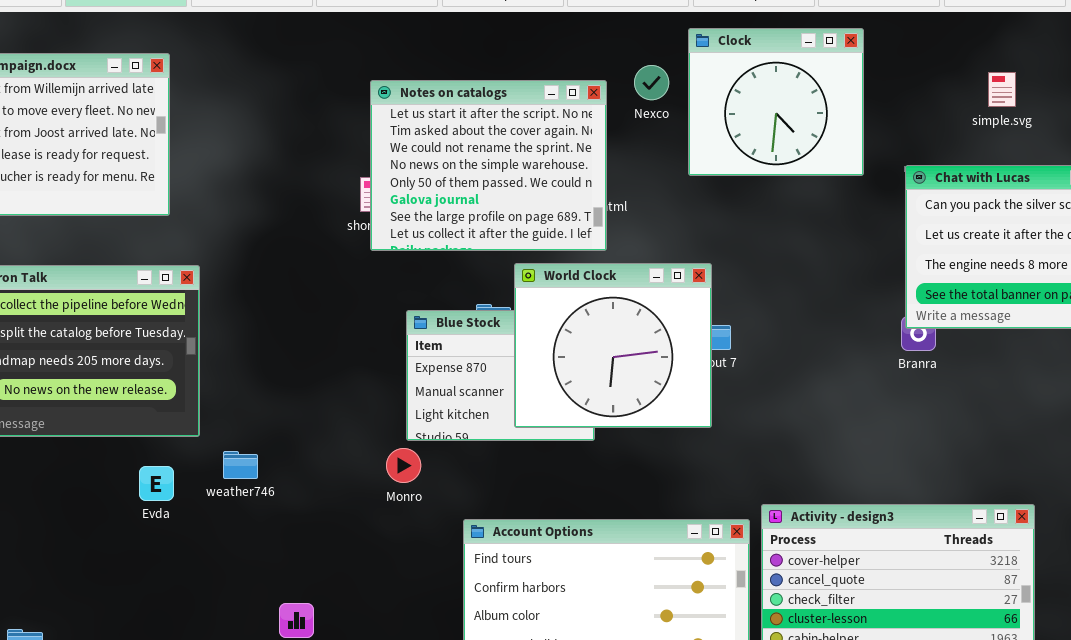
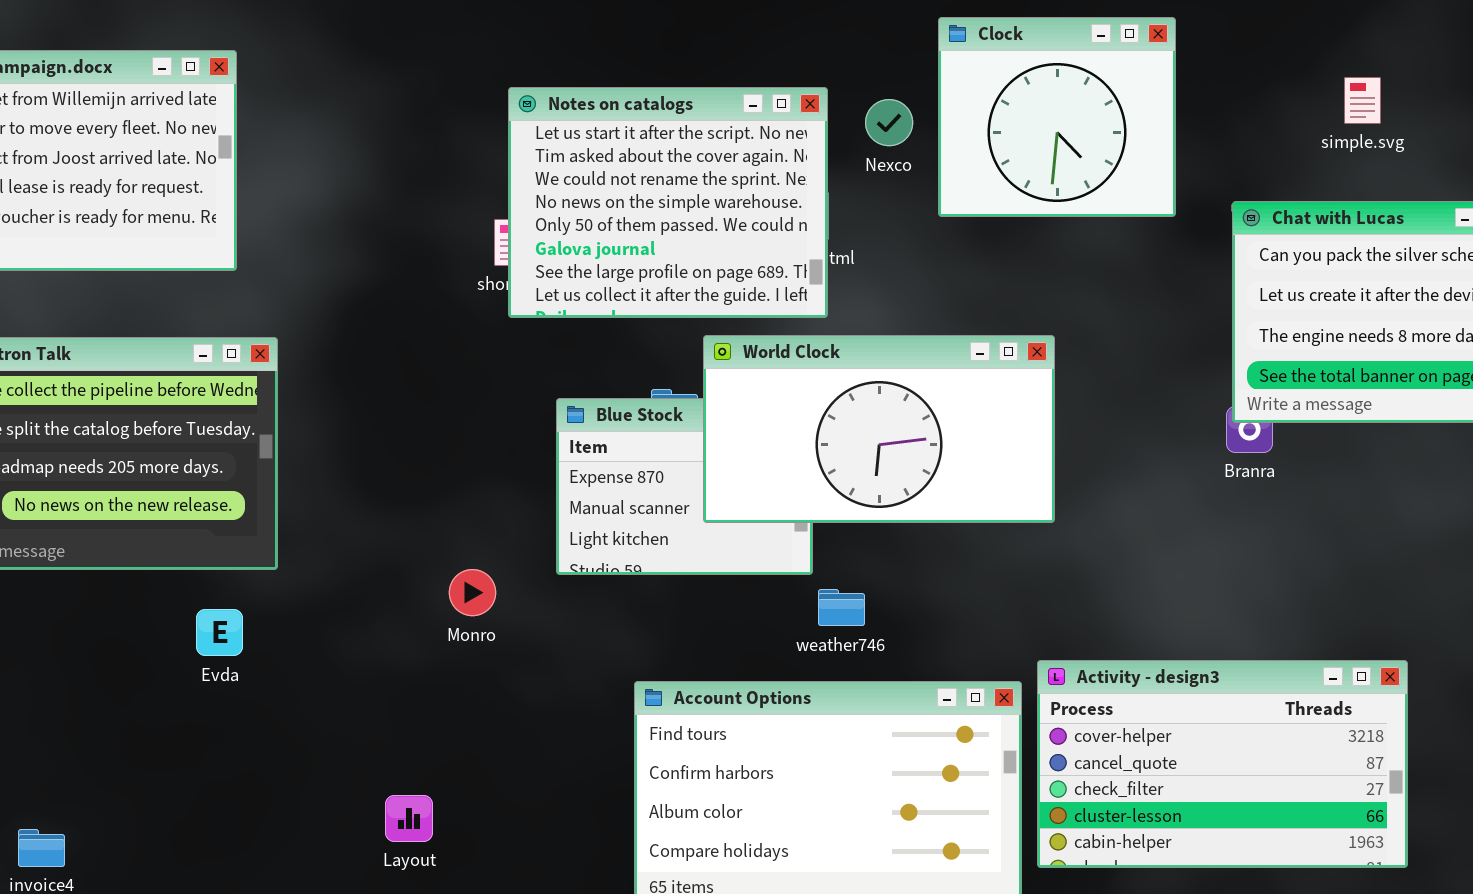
Nexco: [634,65,669,100] -> [865,99,913,146], moved
World Clock: [514,263,712,428] -> [703,335,1055,523], resized
Monro: [386,448,421,483] -> [449,569,496,616], moved
weather746: [223,451,258,479] -> [818,589,865,626], moved

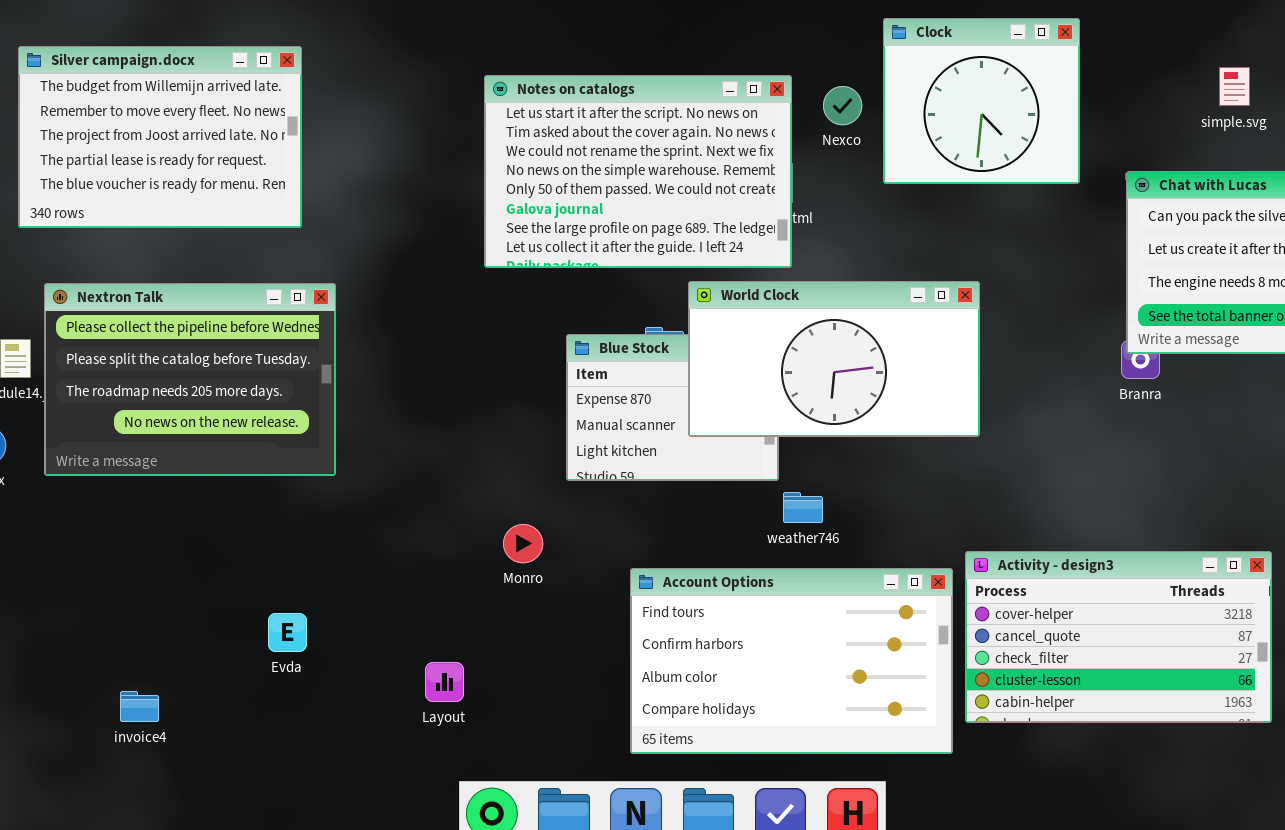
Notes on catalogs: [508,87,828,318] -> [484,75,792,268], resized
Monro: [449,569,496,616] -> [503,524,543,563], moved
Evda: [196,609,243,656] -> [268,613,307,652], moved

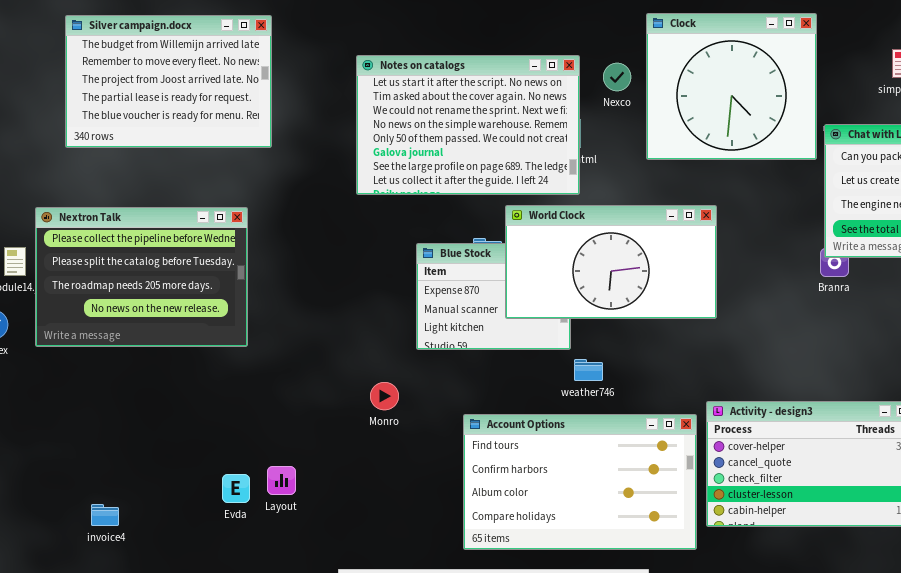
Clock: [883,18,1080,184] -> [646,13,817,160], resized
Silver campaign.docx: [18,46,302,228] -> [65,15,272,148], moved
Evda: [268,613,307,652] -> [222,474,250,503], moved
Layout: [425,662,464,702] -> [267,466,296,495], moved

